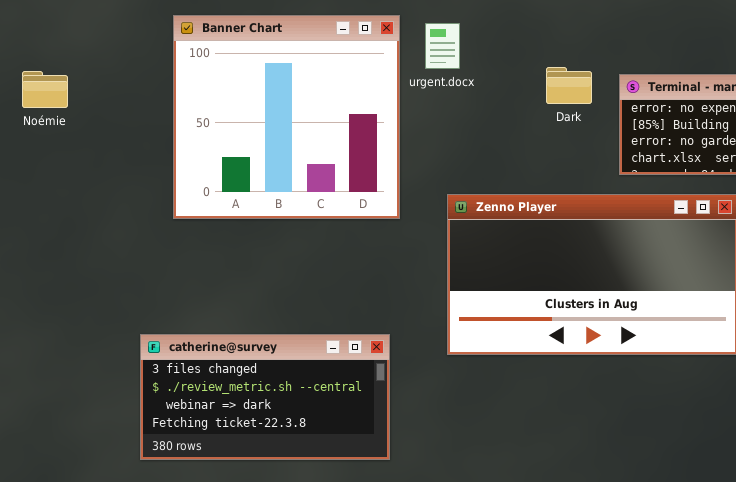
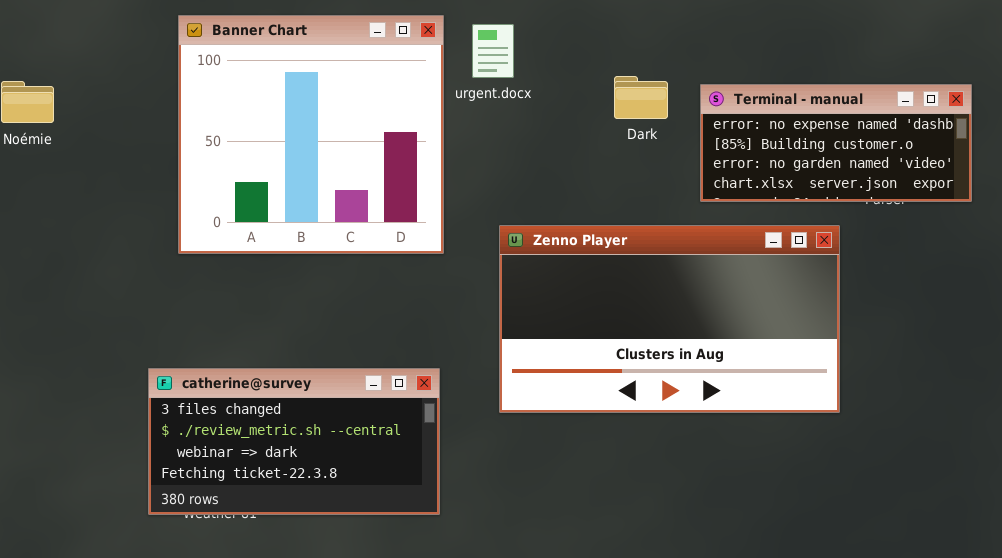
catherine@survey: [140,334,390,460] -> [148,368,440,515], moved

